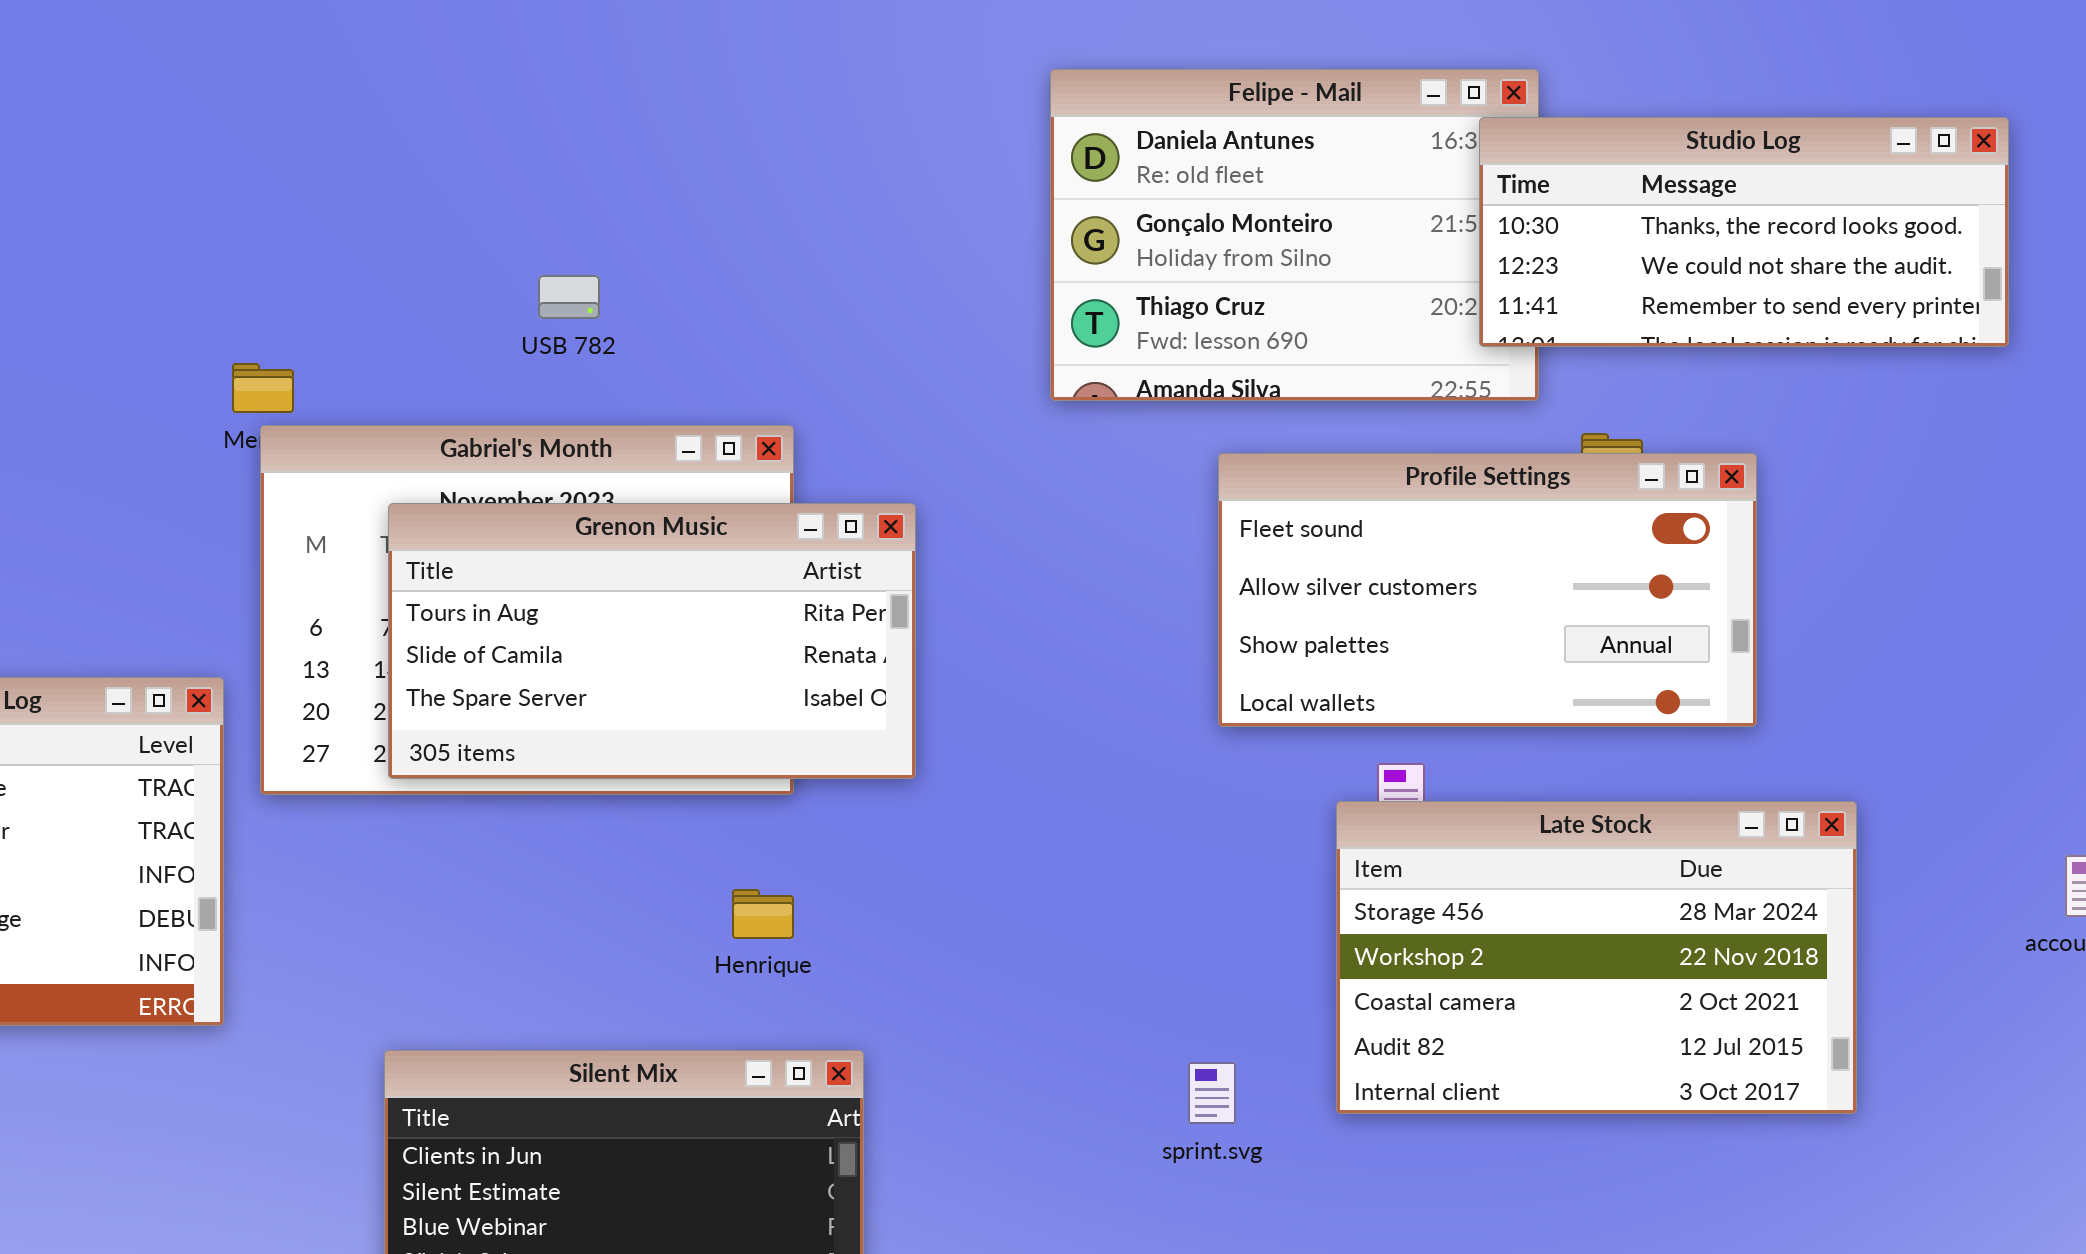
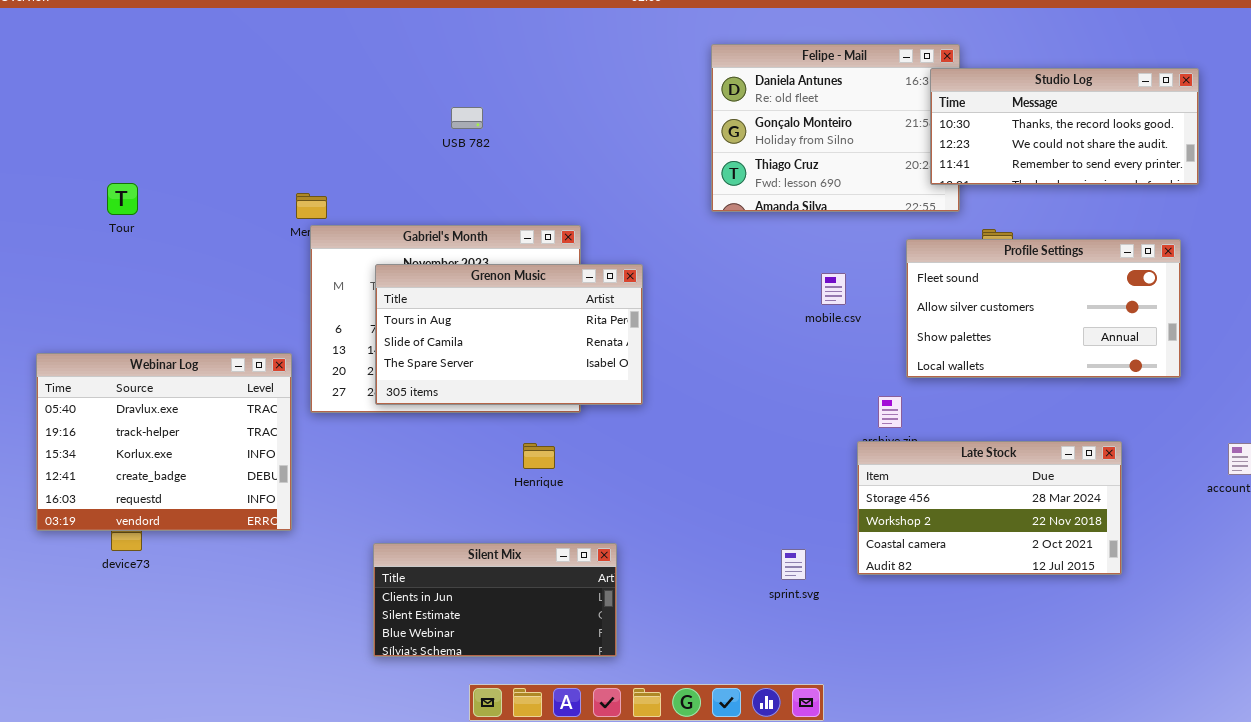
USB 782: [538,275,600,319] -> [451,107,483,129], moved
Profile Settings: [1218,453,1757,727] -> [906,239,1181,378], moved
Late Stock: [1336,801,1857,1114] -> [857,441,1122,575], resized
Henrique: [732,889,794,939] -> [523,443,555,469], moved

